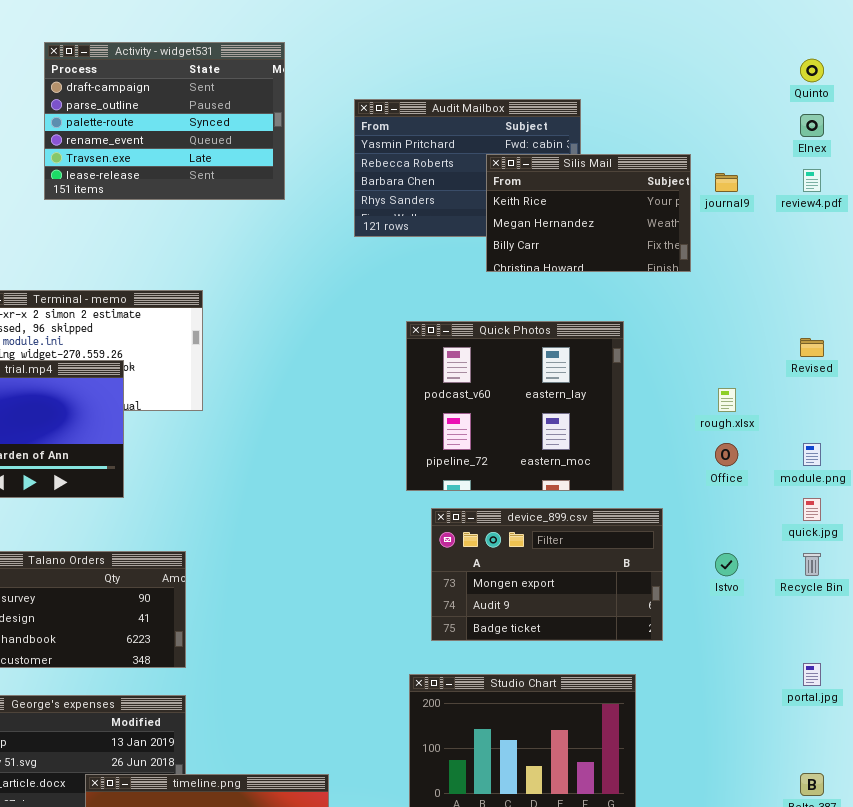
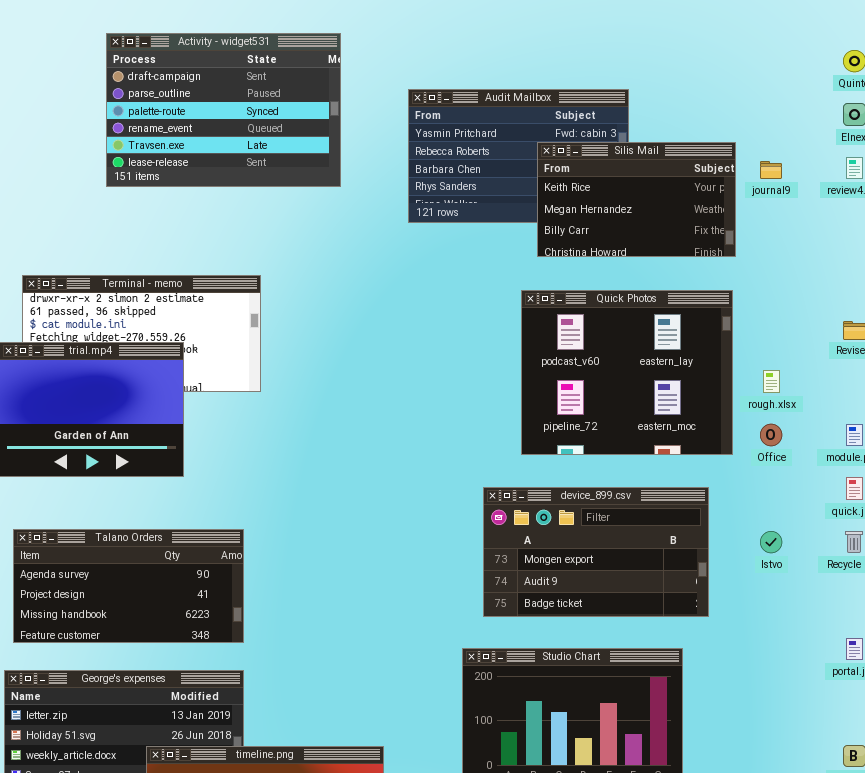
Quick Photos: [406,321,624,491] -> [521,290,733,455], moved

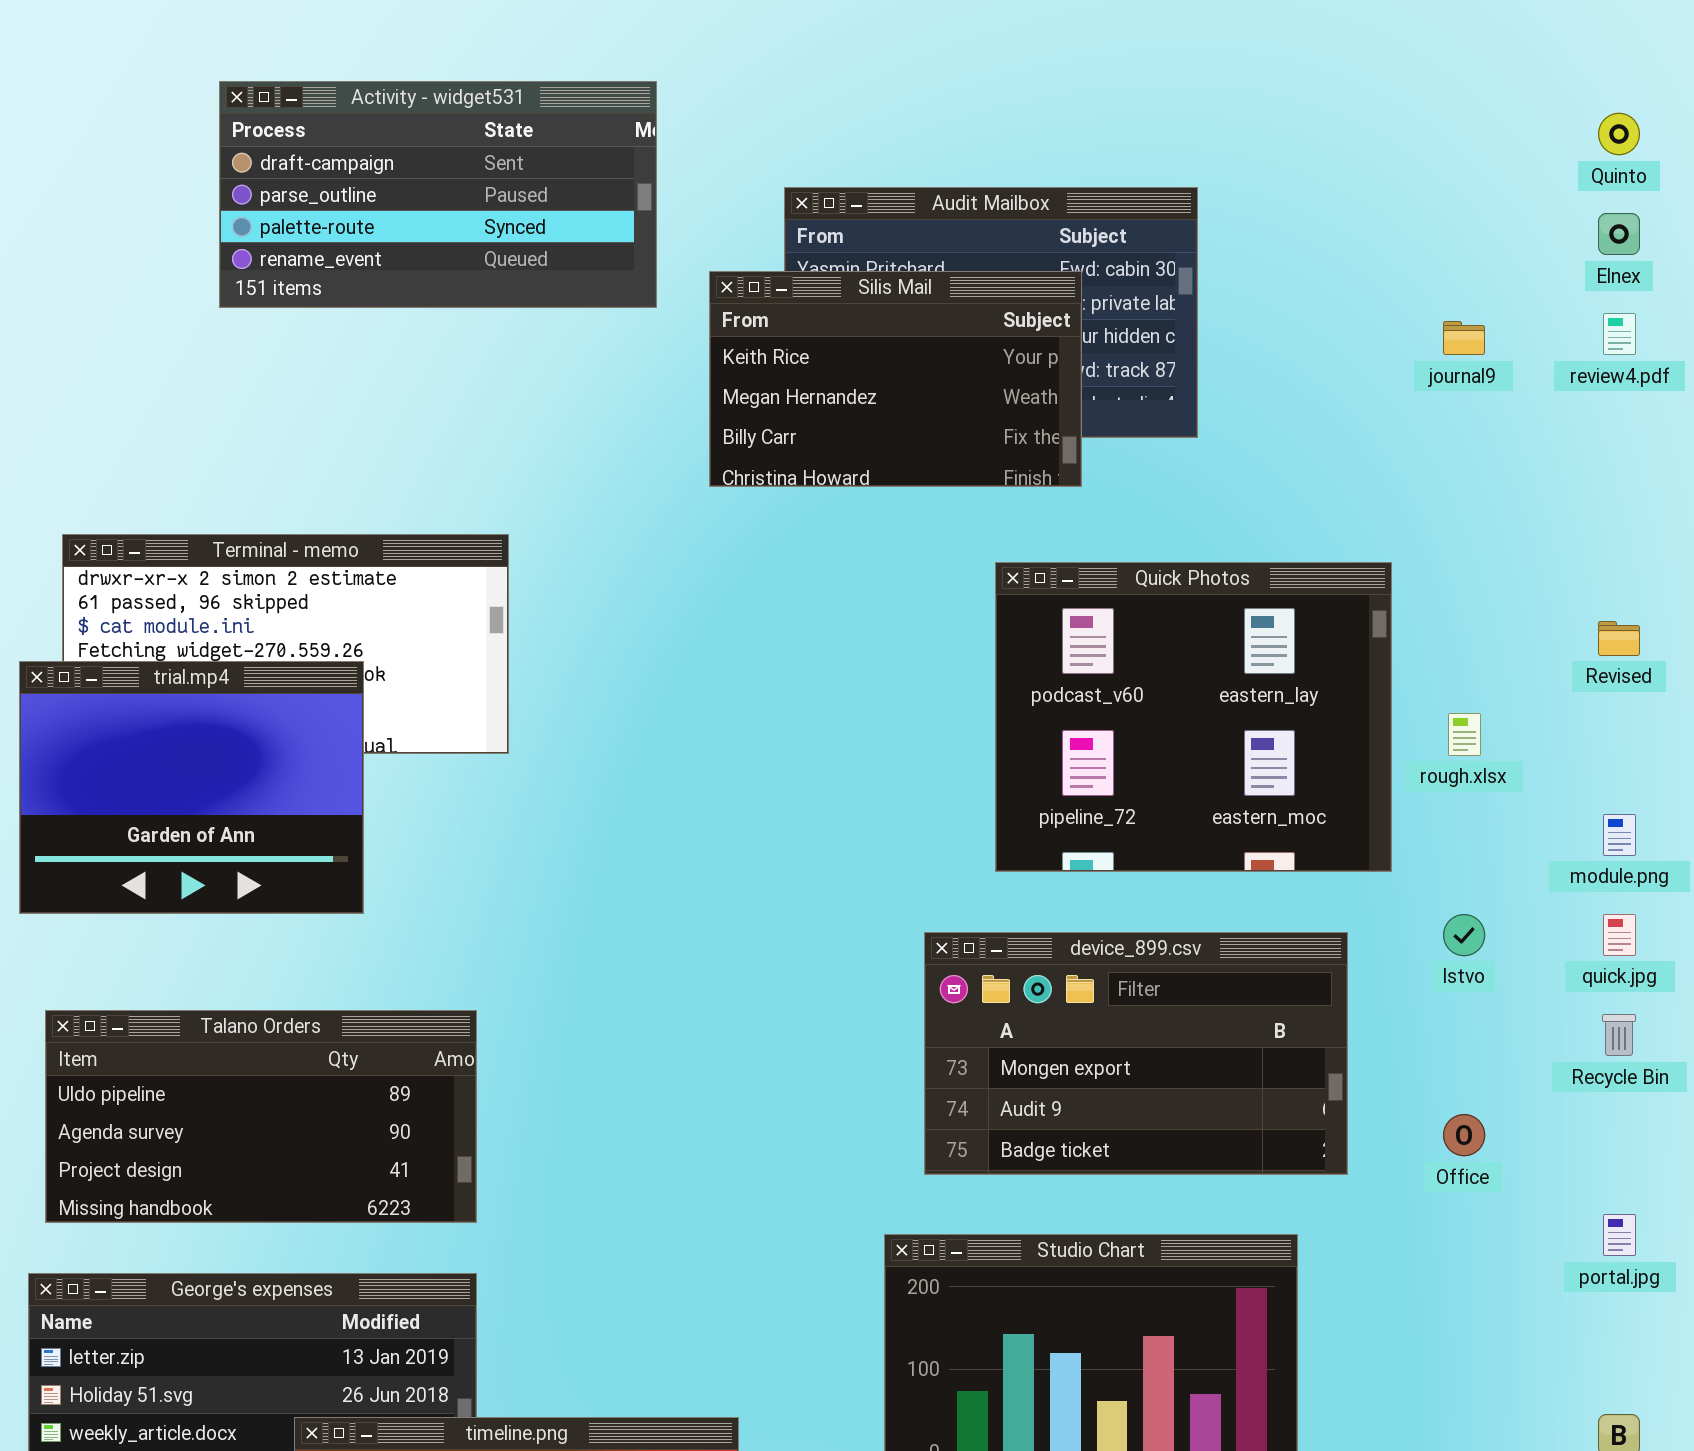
Activity - widget531: [106,33,341,187] -> [219,81,657,308], resized
Silis Mail: [537,142,736,257] -> [709,271,1082,487], moved
Office: [760,424,782,446] -> [1443,1114,1485,1156], moved
Talano Orders: [13,529,244,643] -> [45,1010,477,1223], scrolled up 1 row
Istvo: [760,531,782,553] -> [1443,914,1485,956], moved

